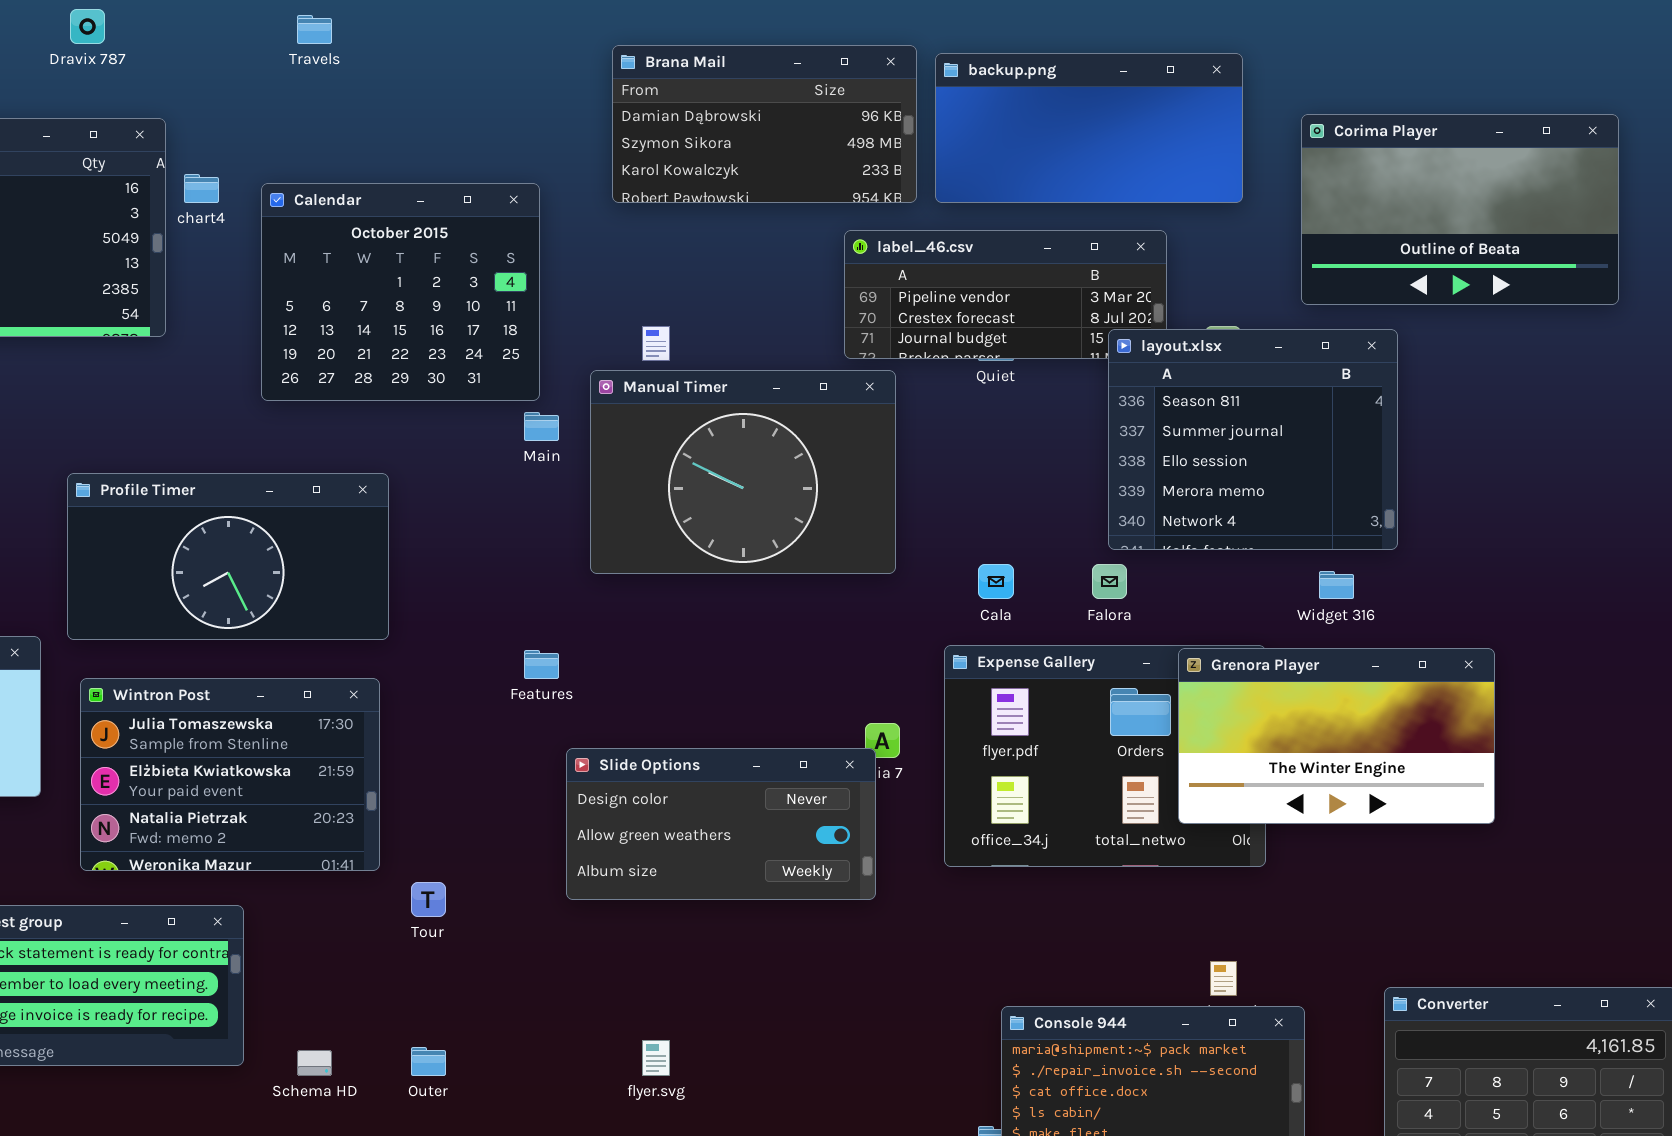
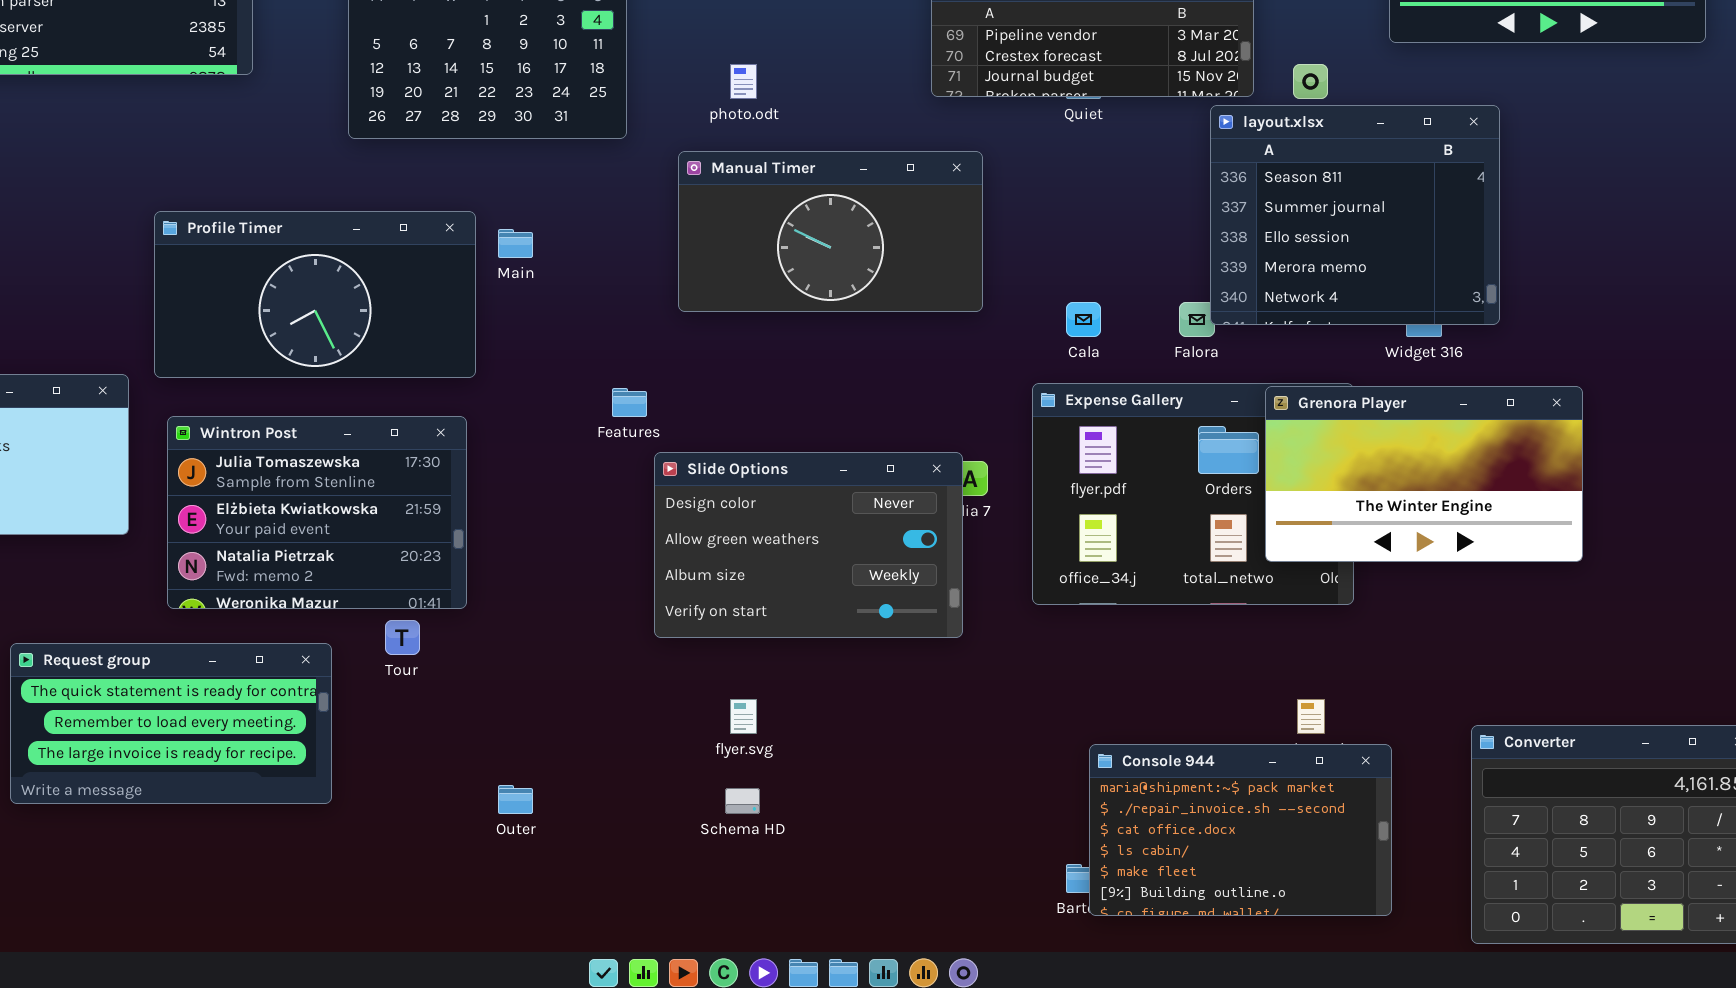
layout.xlsx: [1108,329,1398,550] -> [1210,105,1500,325], moved
Manual Timer: [590,370,896,574] -> [678,151,983,312], resized
Main: [524,412,559,441] -> [498,229,533,258], moved
Slide Options: [566,748,876,900] -> [654,452,963,638], resized
Tour: [411,882,446,917] -> [385,620,420,655], moved
flyer.svg: [642,1040,670,1076] -> [730,699,757,734], moved
Schema HD: [297,1050,332,1076] -> [725,788,760,814], moved

